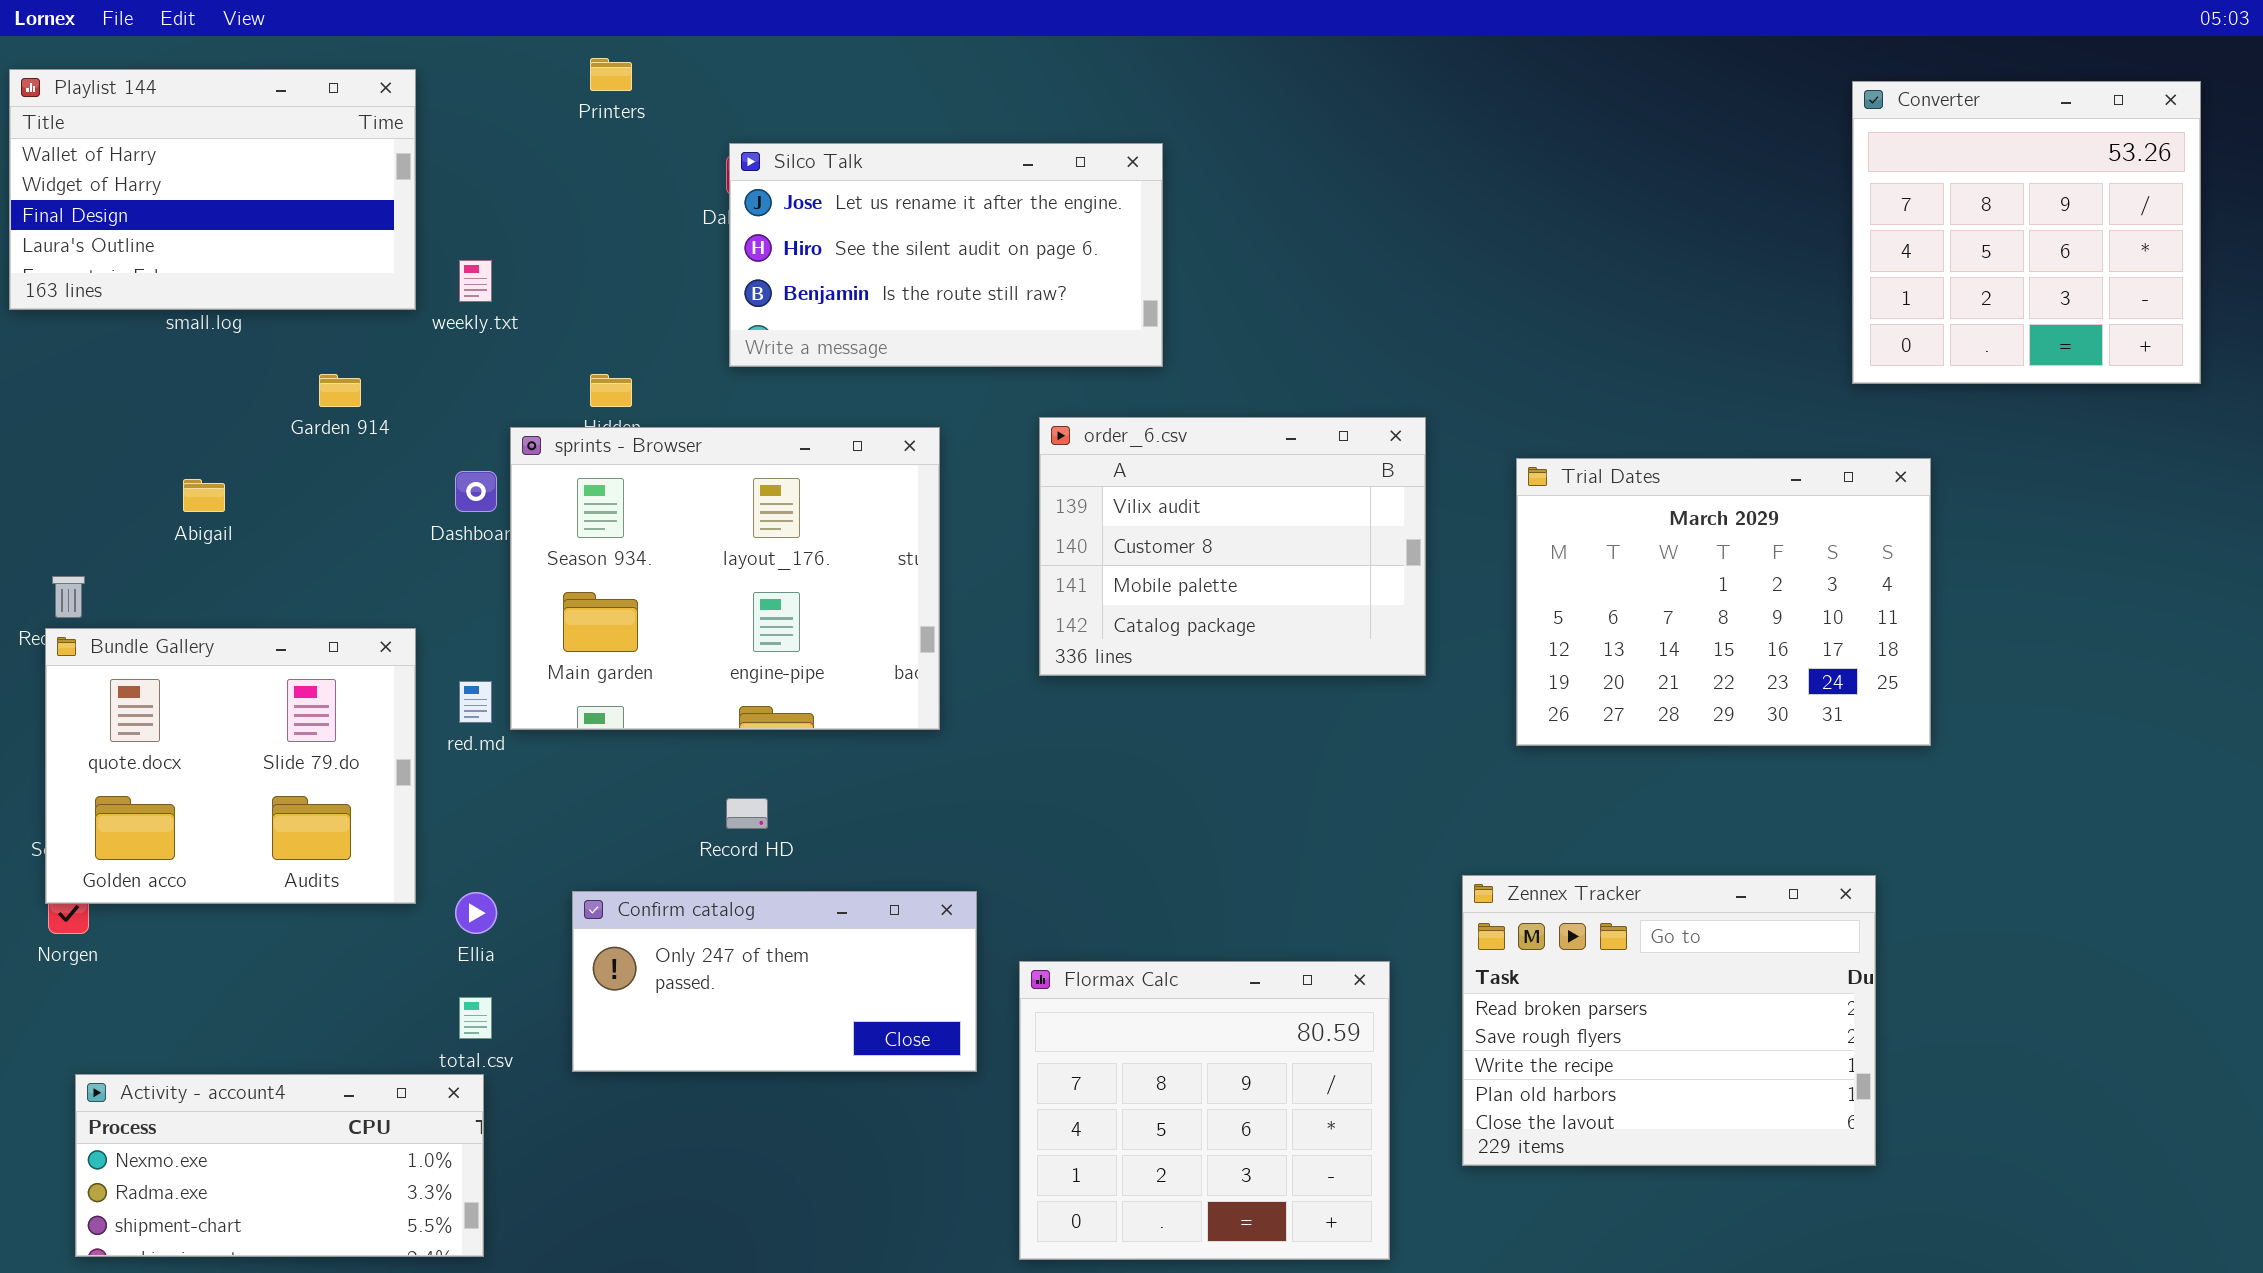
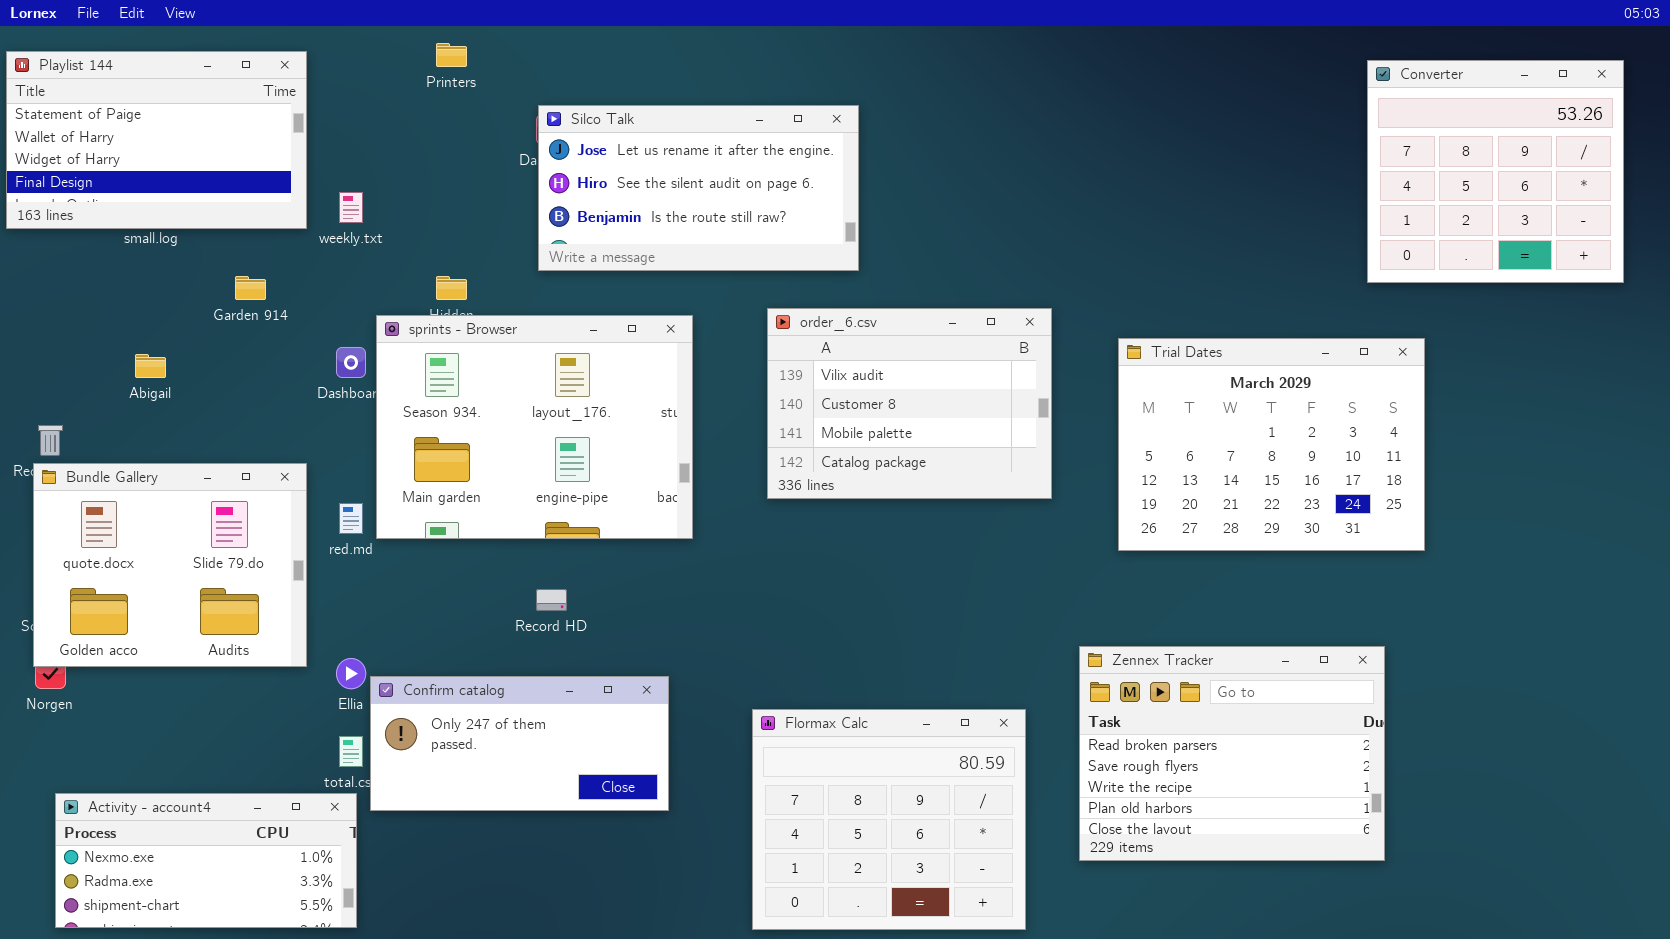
Playlist 144: [9,69,416,310] -> [6,51,307,229], scrolled up 1 row
Confirm catalog: [572,891,977,1072] -> [370,676,669,811], moved

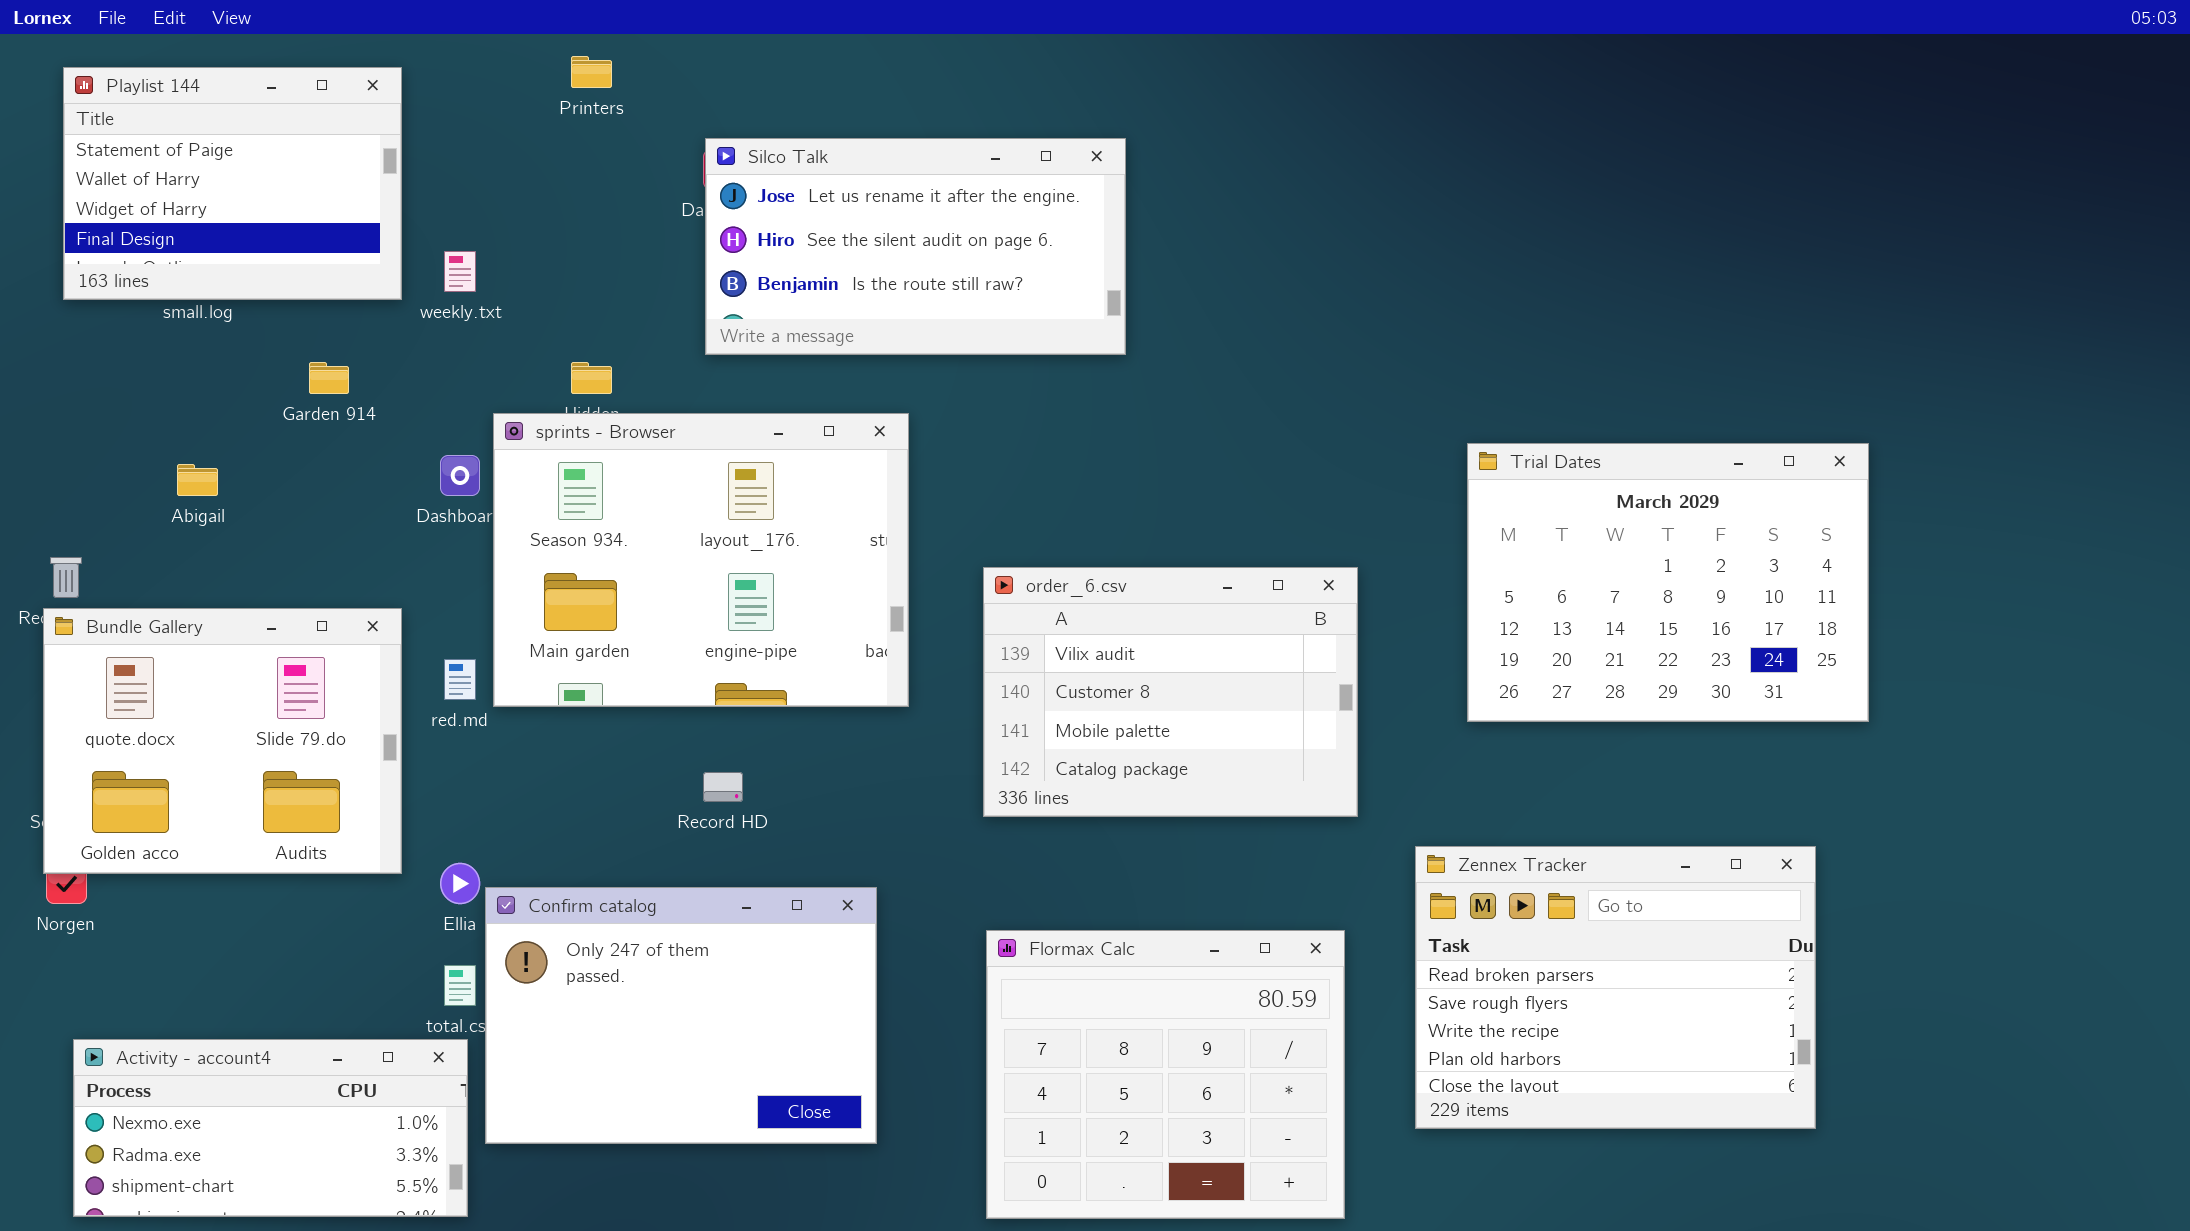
Playlist 144: [6,51,307,229] -> [63,67,402,300], resized
Converter: [1367,60,1624,283] -> none, closed
order_6.csv: [767,308,1052,499] -> [983,567,1358,817], moved
Confirm catalog: [370,676,669,811] -> [485,887,877,1144], resized

